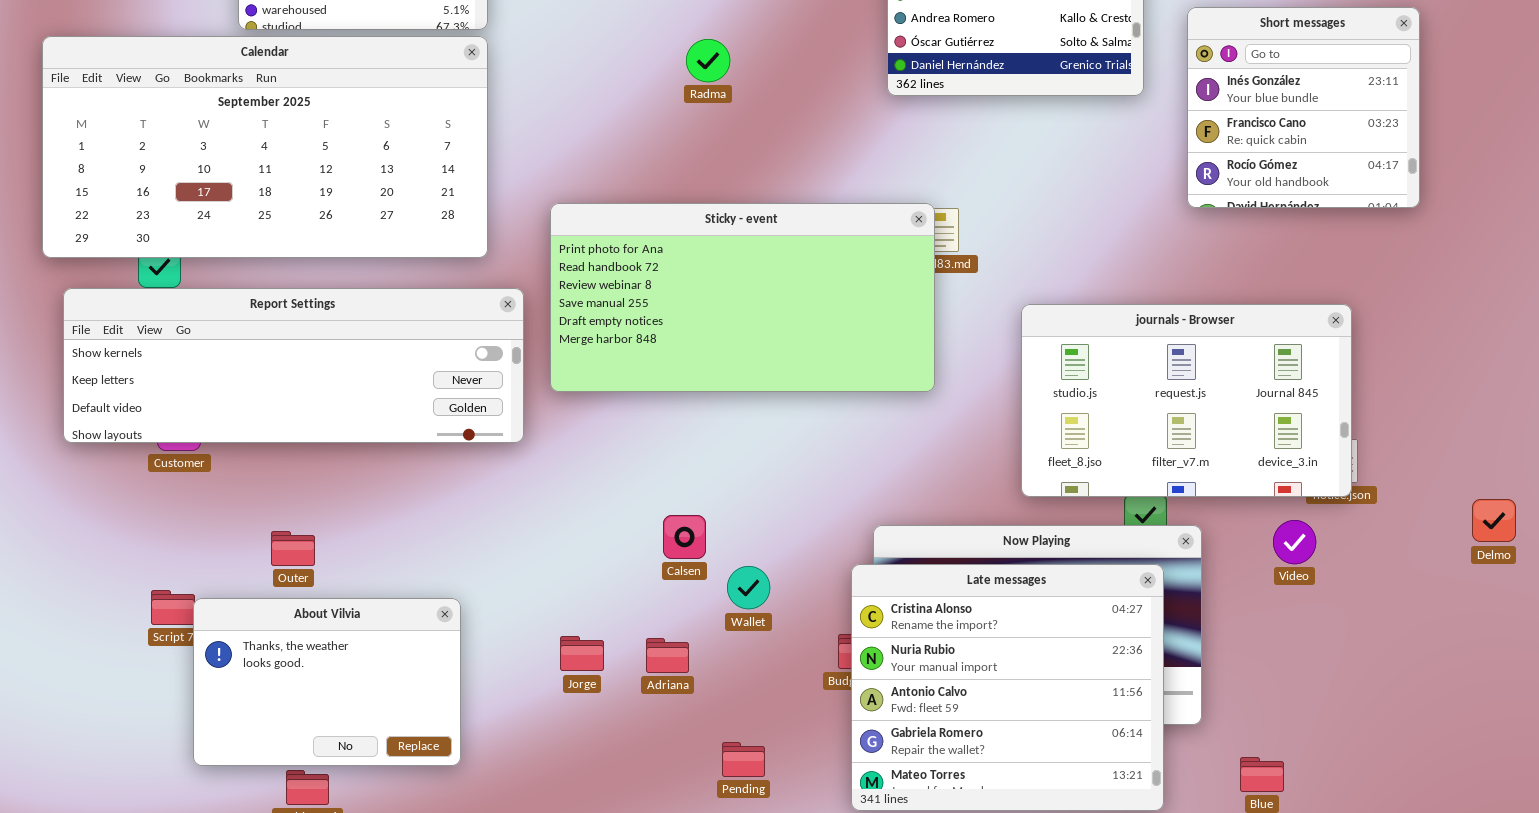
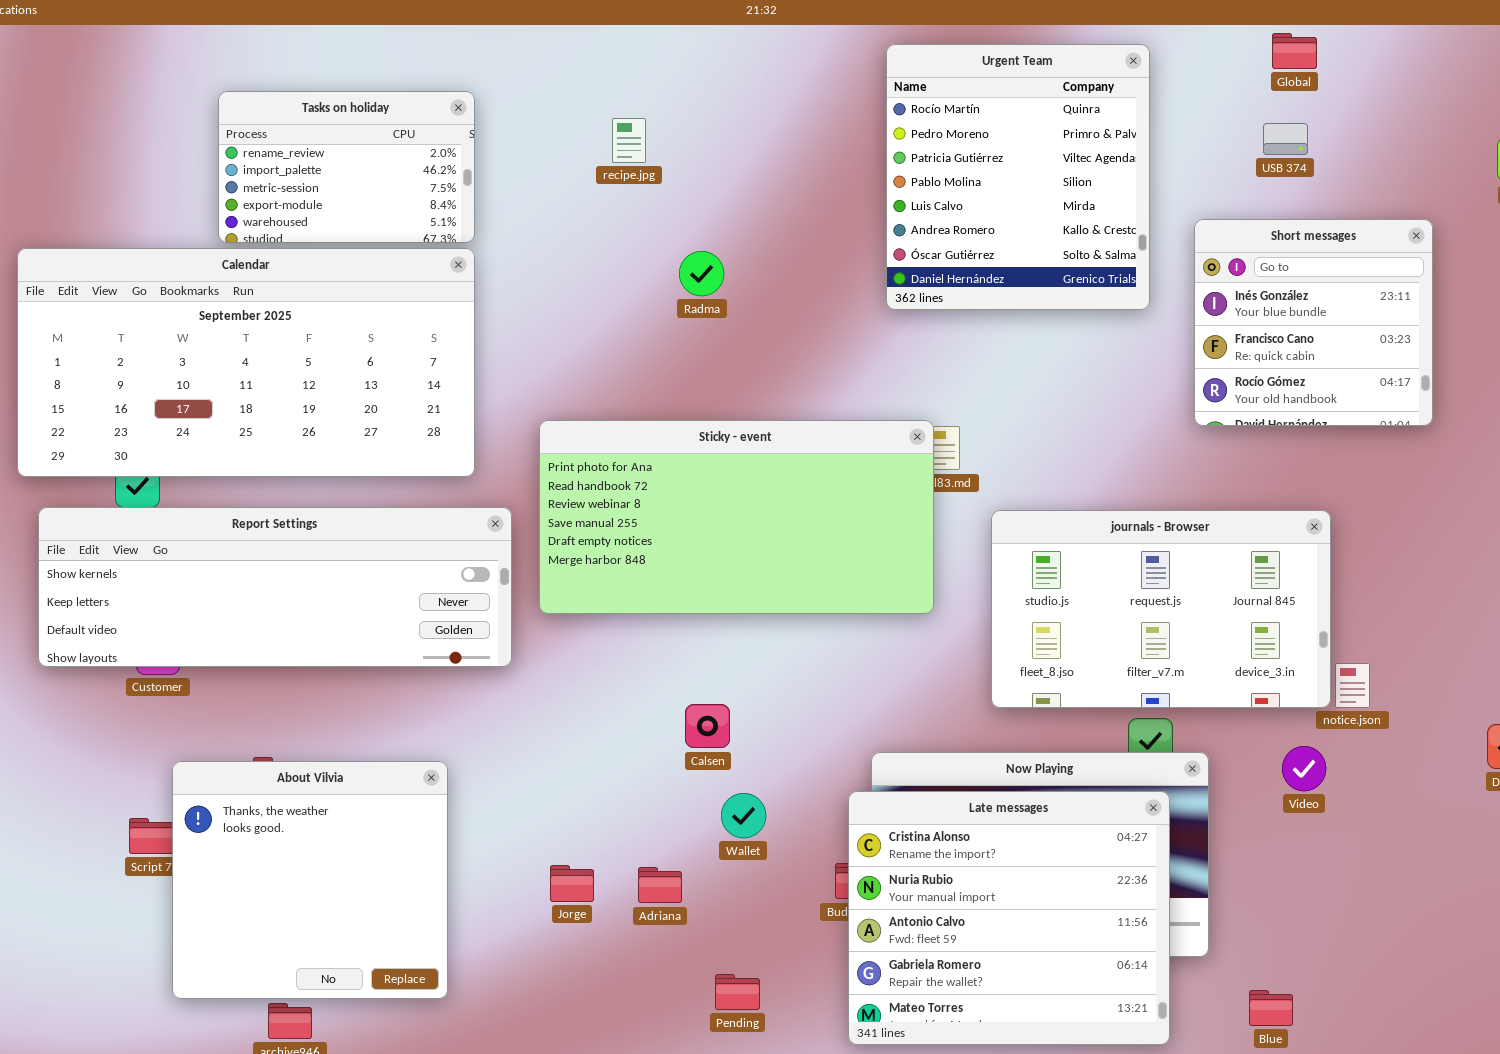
journals - Browser: [1021,304,1352,497] -> [991,510,1331,708], moved
Calsen: [663,515,706,559] -> [685,704,730,748], moved
About Vilvia: [193,598,461,766] -> [172,761,448,999], resized

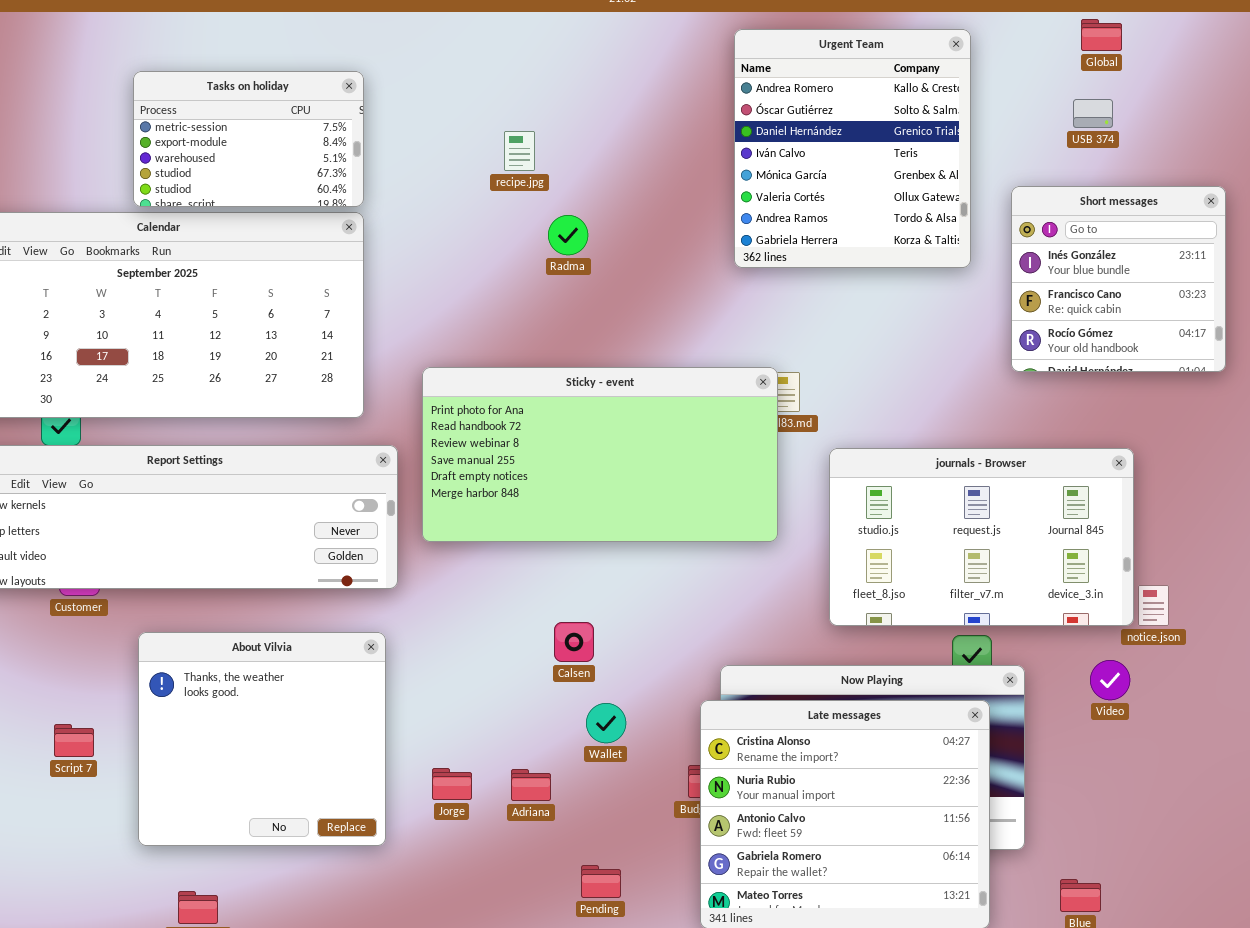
Urgent Team: [886,44,1150,310] -> [734,29,971,268], scrolled down 5 rows
Tasks on holiday: [218,91,475,243] -> [133,71,364,207], scrolled down 2 rows
recipe.jpg: [612,118,646,163] -> [504,131,535,171], moved
About Vilvia: [172,761,448,999] -> [138,632,386,846], moved

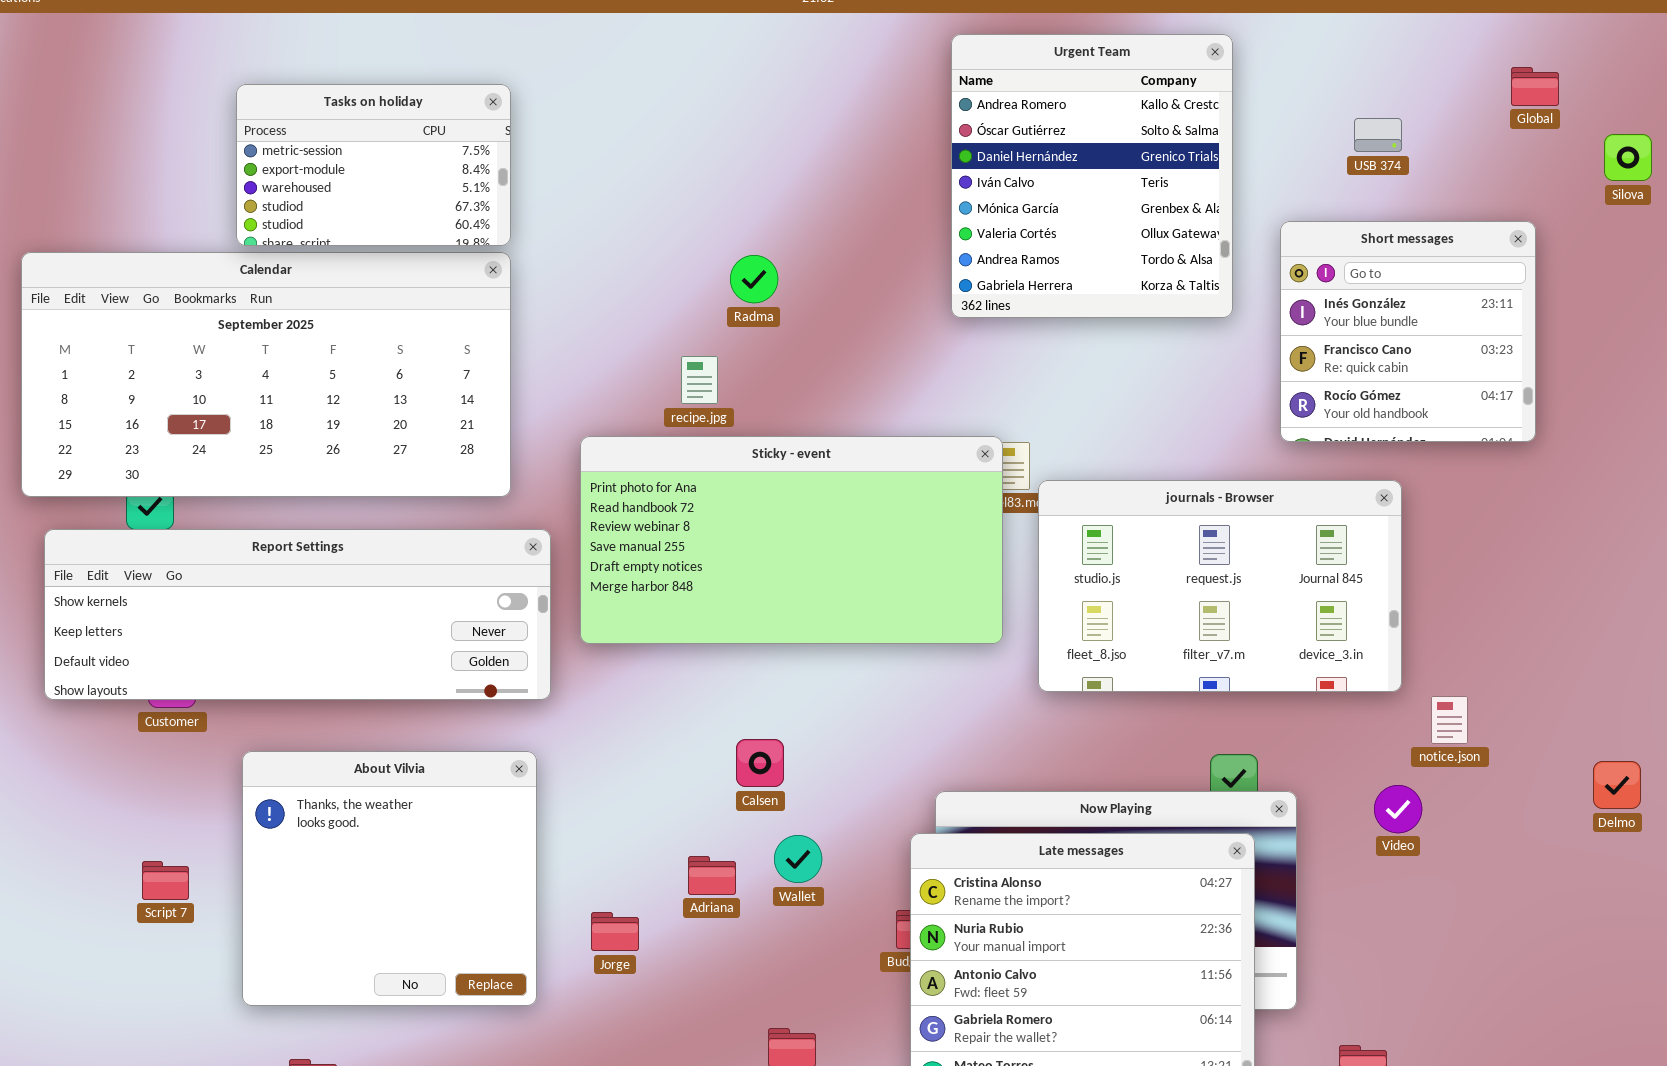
Global: [1081,19,1122,51] -> [1511,67,1559,106], moved
recipe.jpg: [504,131,535,171] -> [681,356,718,404], moved
journals - Browser: [829,448,1134,626] -> [1038,480,1402,692], moved
Adriana: [511,769,551,801] -> [688,856,736,895], moved

